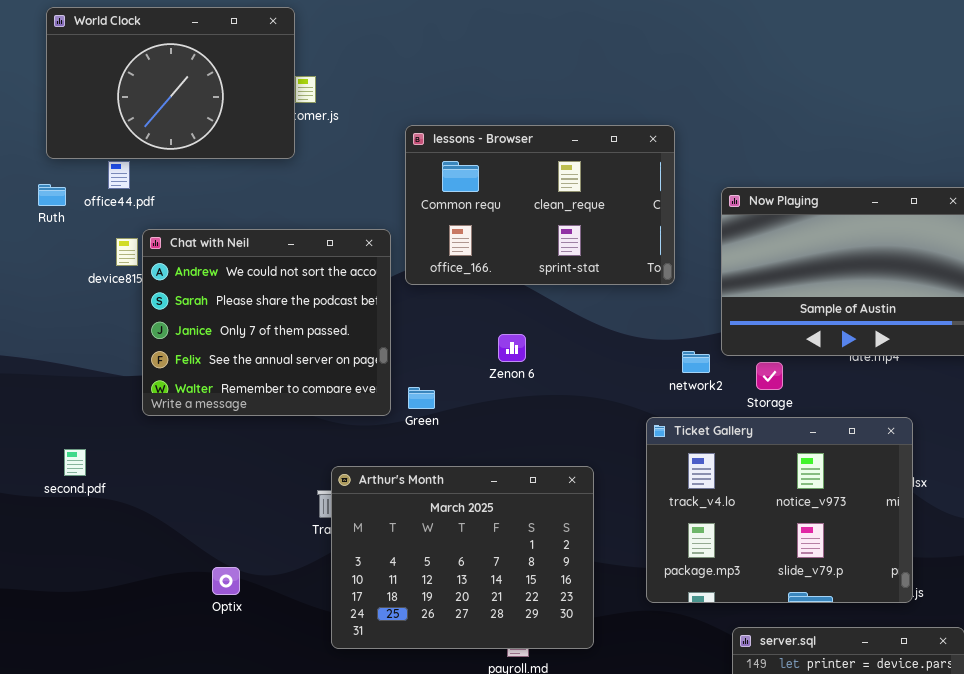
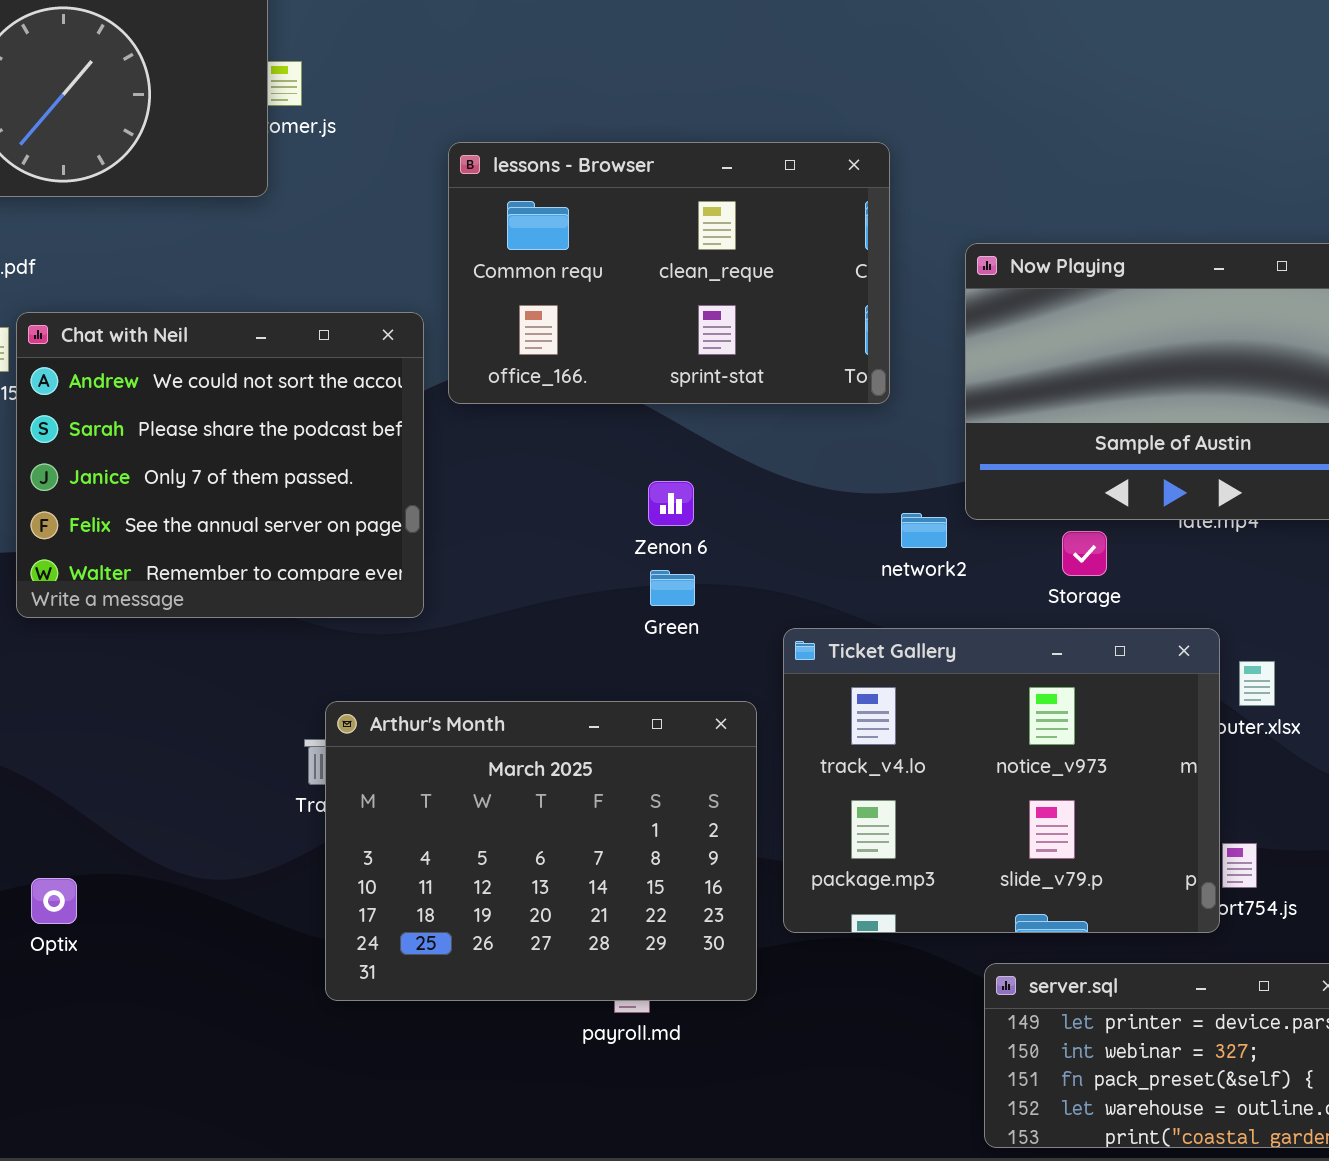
Zenon 6: [498,334,526,362] -> [648,481,694,526], moved
Storage: [756,362,783,390] -> [1062,531,1107,576], moved
Green: [408,387,435,409] -> [650,570,695,606], moved
Ticket Gallery: [646,417,913,603] -> [783,628,1220,933], moved
Optix: [212,567,240,595] -> [31,878,77,924], moved

